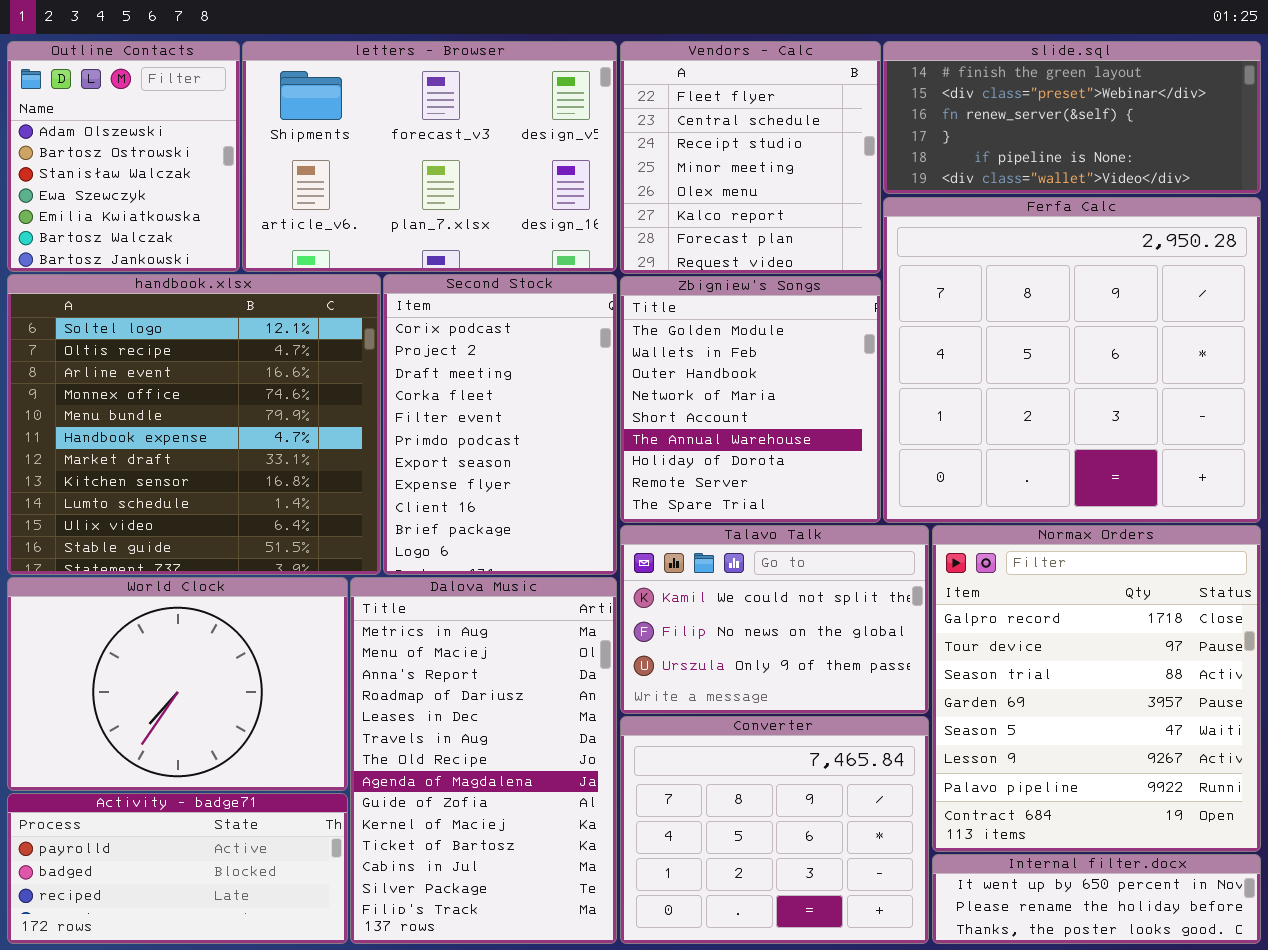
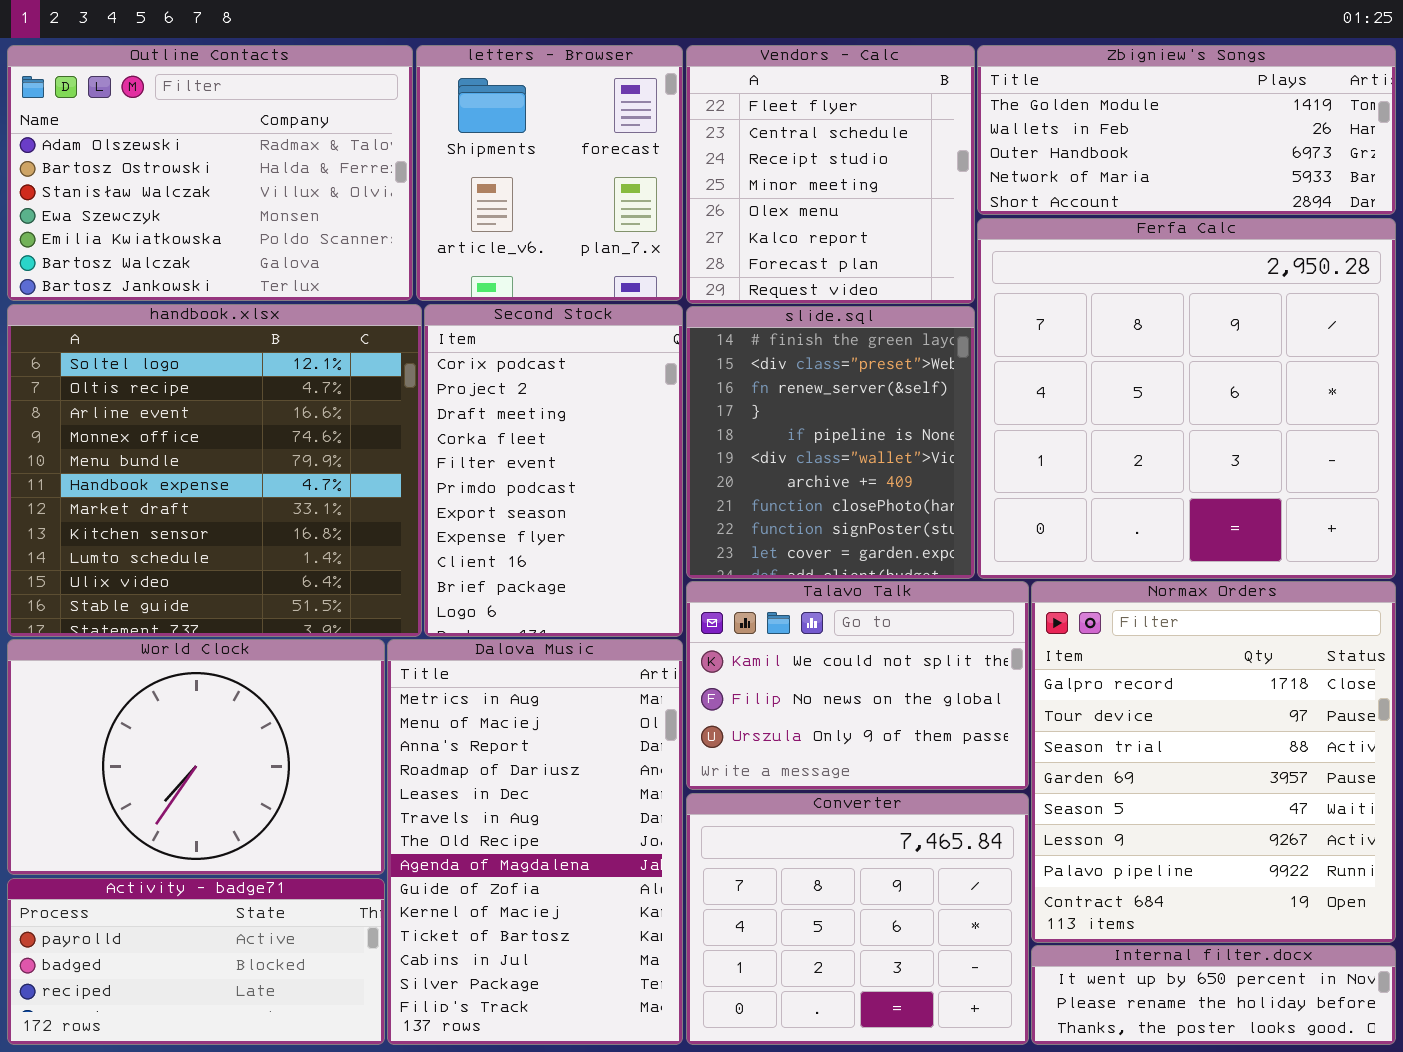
Outline Contacts: [7,41,240,272] -> [7,45,413,301], resized
letters - Browser: [242,41,617,272] -> [416,45,683,301], resized
slide.sql: [883,41,1261,194] -> [686,306,975,579], moved, resized
Zbigniew's Songs: [620,276,881,523] -> [977,45,1396,215], moved, resized

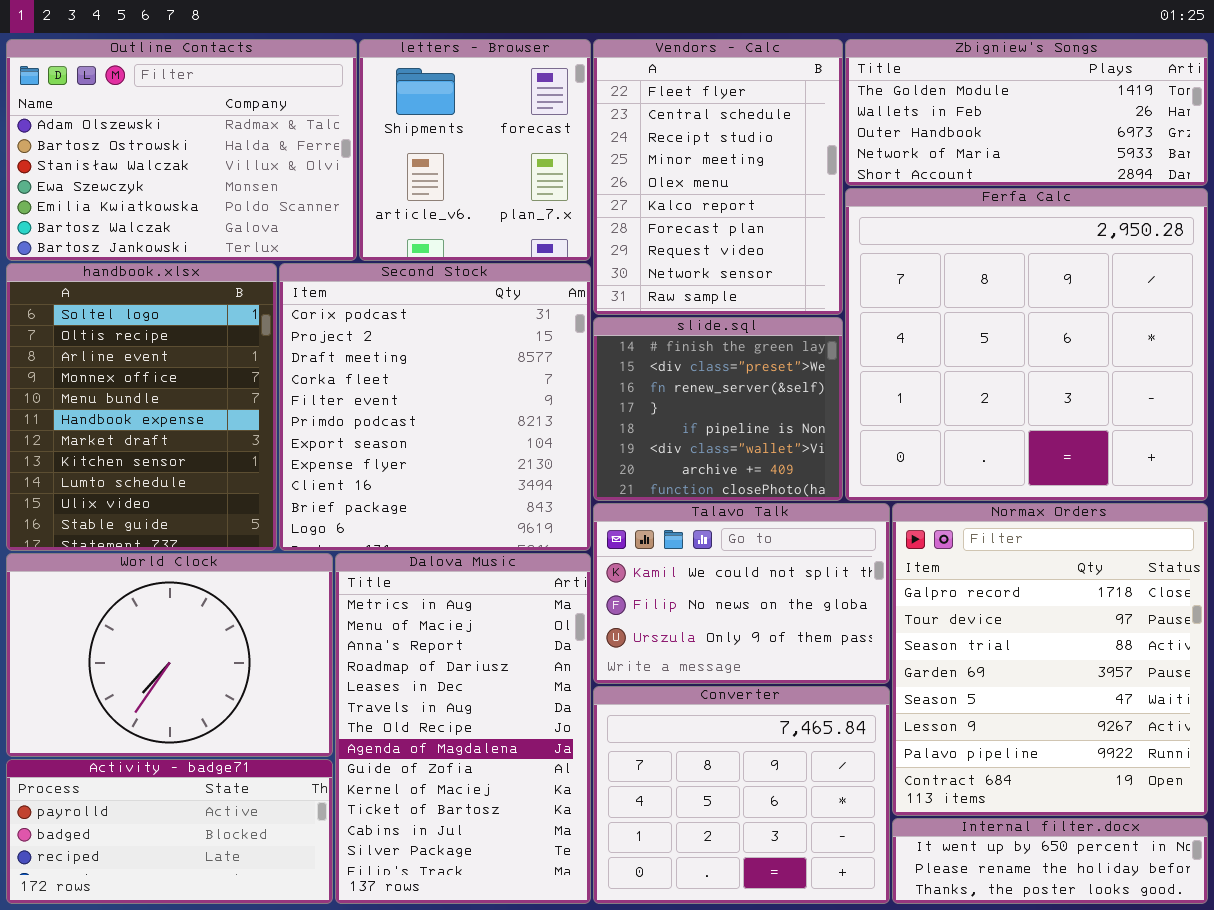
Vendors - Calc: [686,45,975,304] -> [593,39,843,315], resized
handbook.xlsx: [7,304,422,637] -> [6,263,277,551], resized
Second Stock: [424,304,683,637] -> [279,263,591,551], resized
slide.sql: [686,306,975,579] -> [593,317,843,501], resized

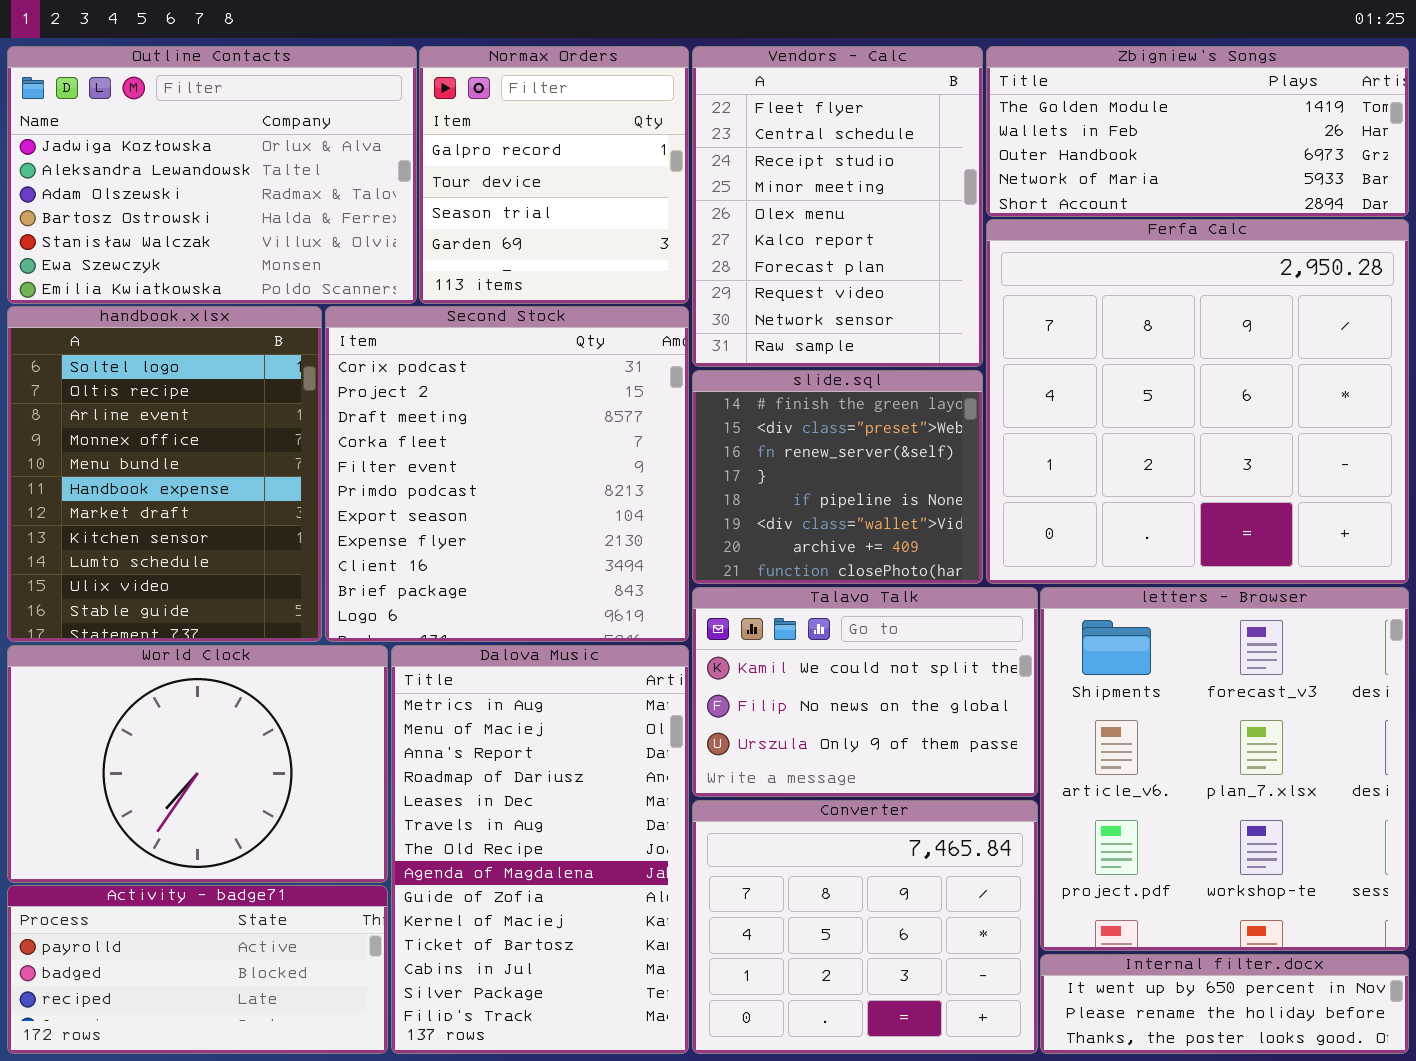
Outline Contacts: [6,39,357,261] -> [7,46,417,304], scrolled up 2 rows
letters - Browser: [359,39,591,261] -> [1040,587,1409,951], moved, resized
Normax Orders: [892,503,1208,816] -> [419,46,689,304], moved, resized

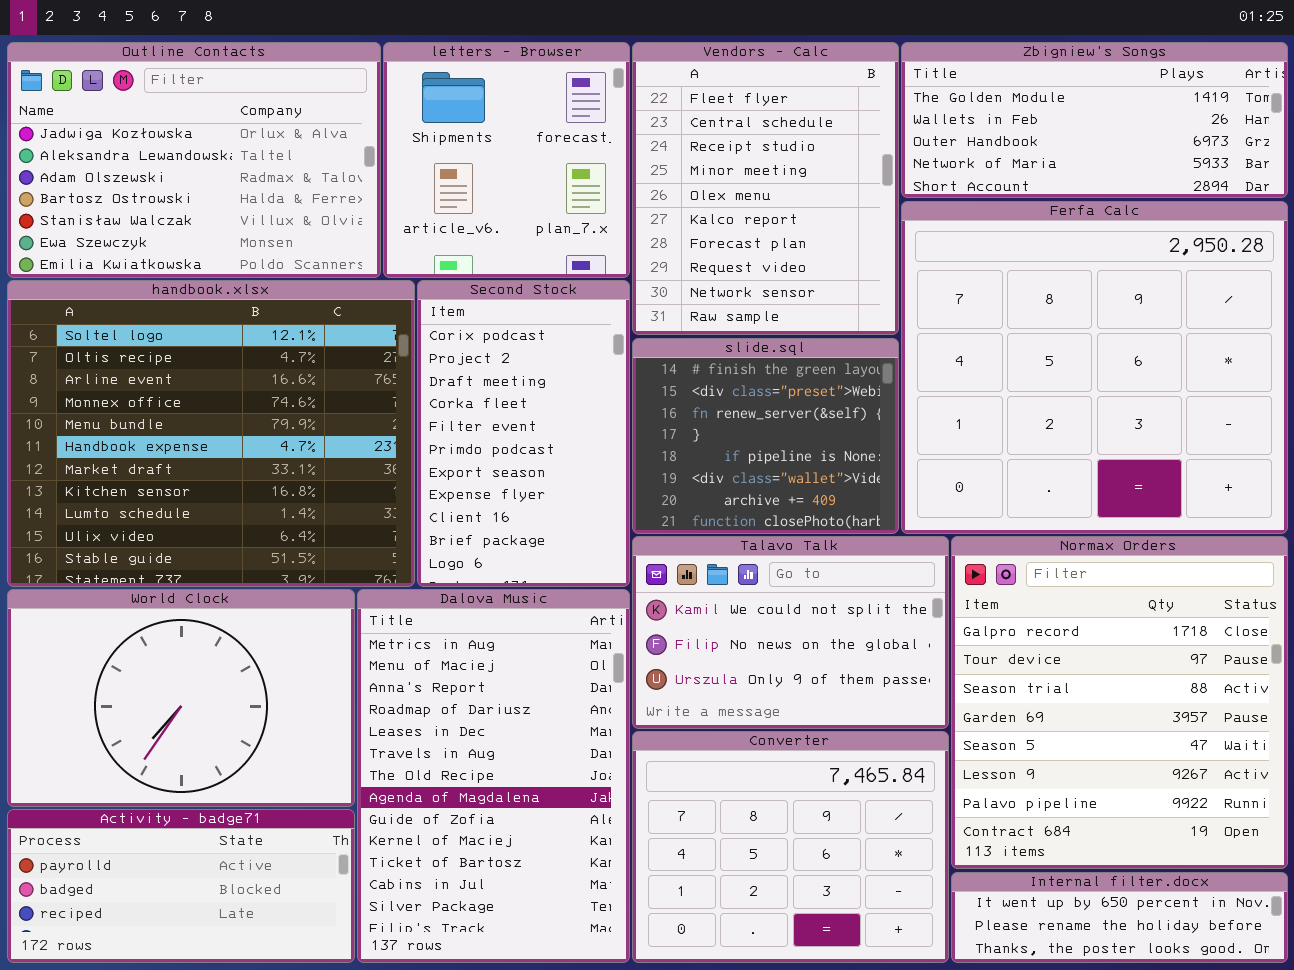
Normax Orders: [419,46,689,304] -> [951,536,1288,869], moved, resized
handbook.xlsx: [7,306,322,642] -> [7,280,415,587], resized
Second Stock: [325,306,689,642] -> [417,280,630,587], resized
letters - Browser: [1040,587,1409,951] -> [383,42,630,278], moved, resized

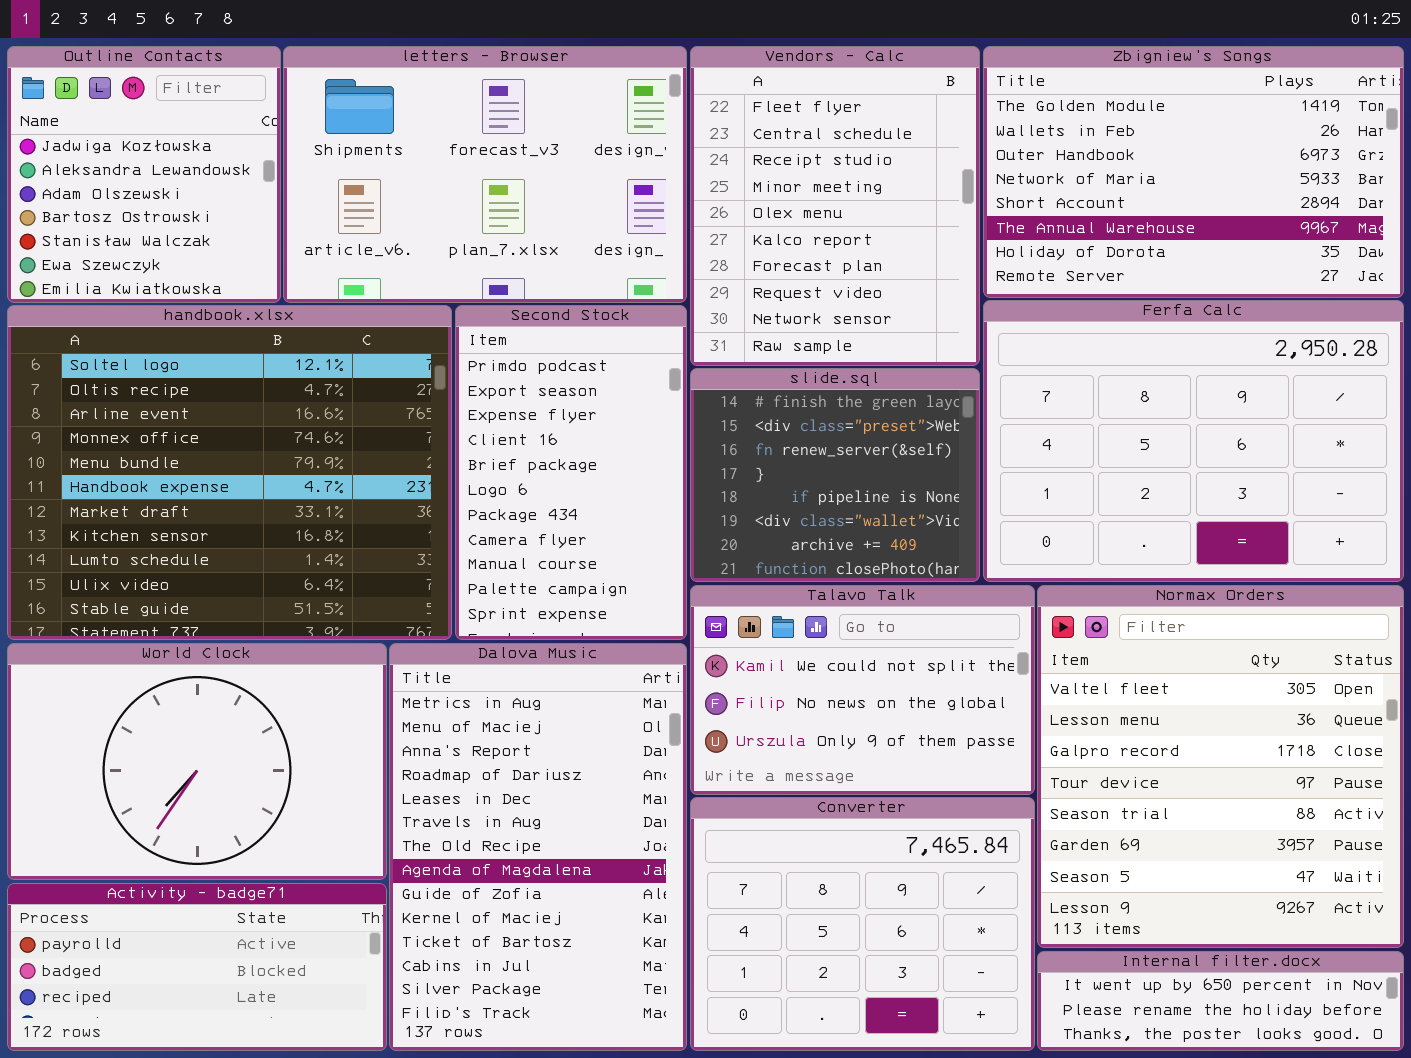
Outline Contacts: [7,42,381,278] -> [7,46,281,303], resized
letters - Browser: [383,42,630,278] -> [283,46,687,303], resized
Zbigniew's Songs: [901,42,1288,198] -> [983,46,1404,298], resized
Ferfa Calc: [901,201,1288,534] -> [983,300,1404,582], resized
Second Stock: [417,280,630,587] -> [455,305,687,640], scrolled down 5 rows
Normax Orders: [951,536,1288,869] -> [1037,585,1404,948], scrolled up 2 rows

